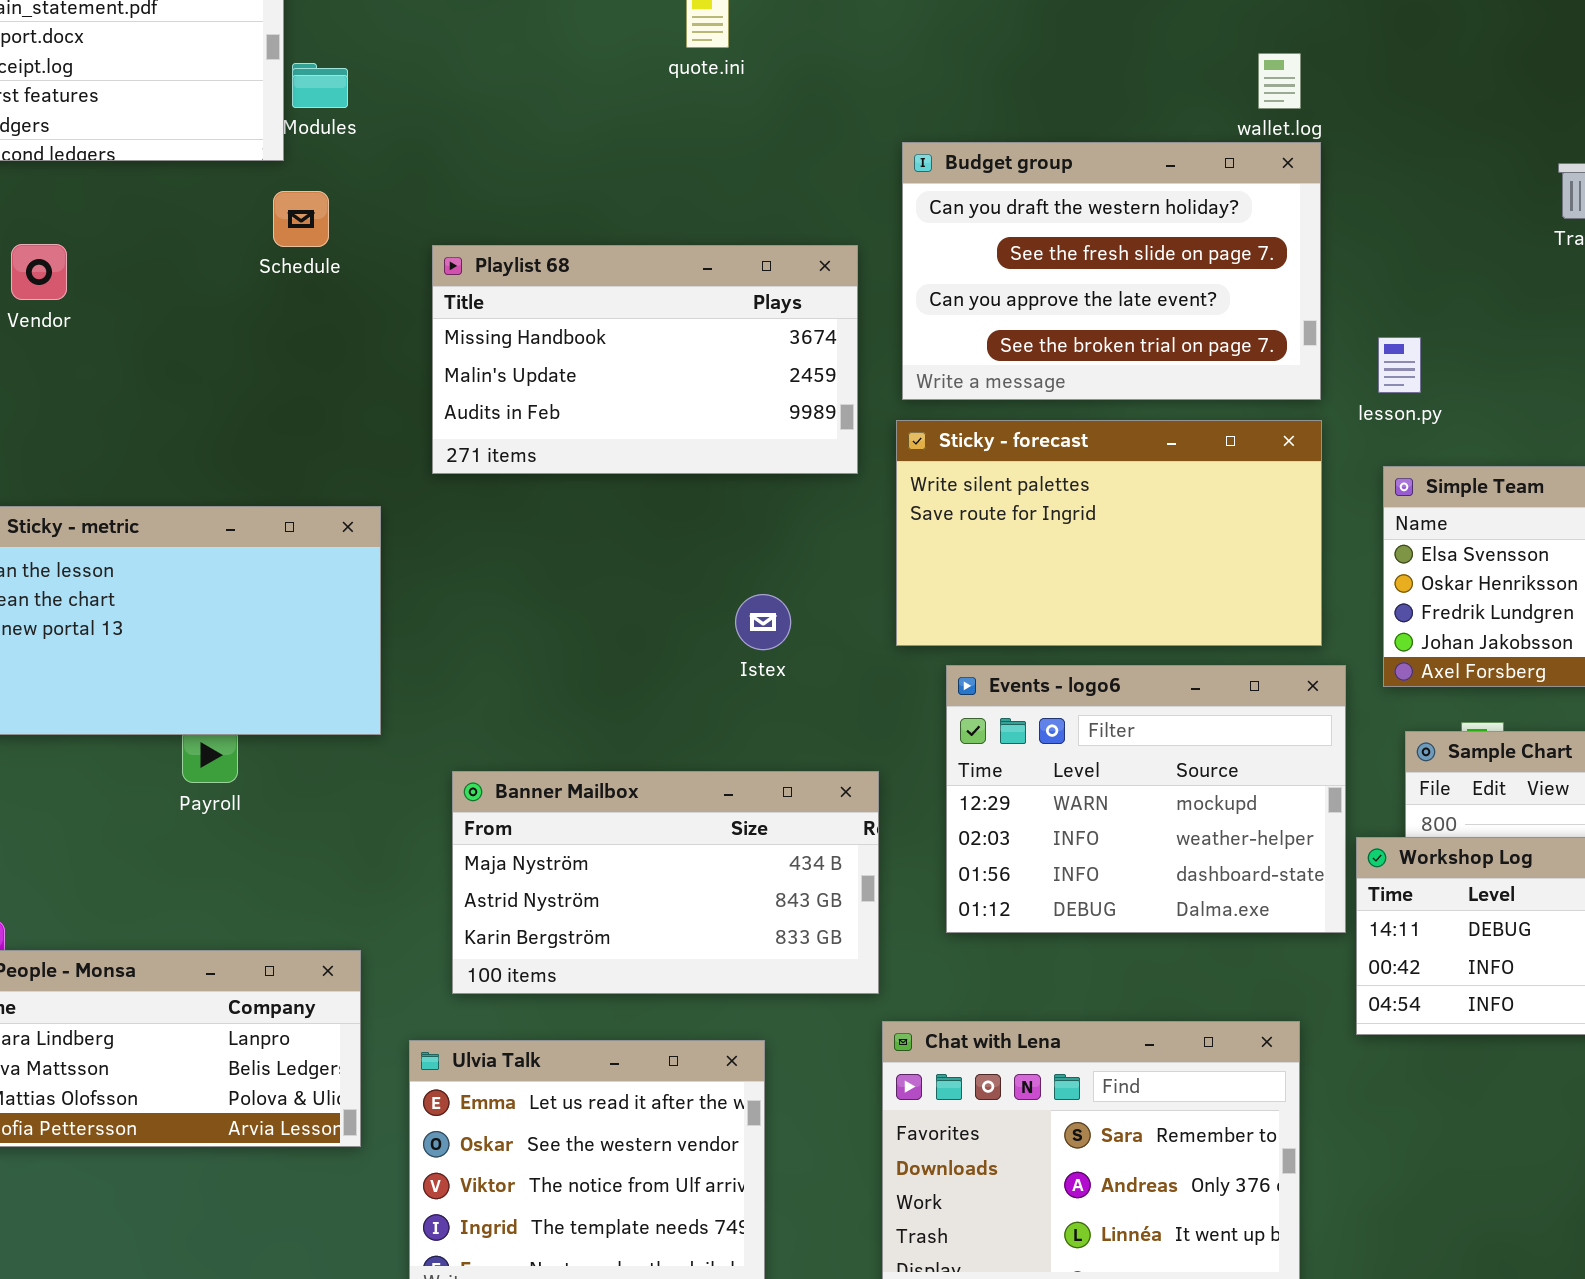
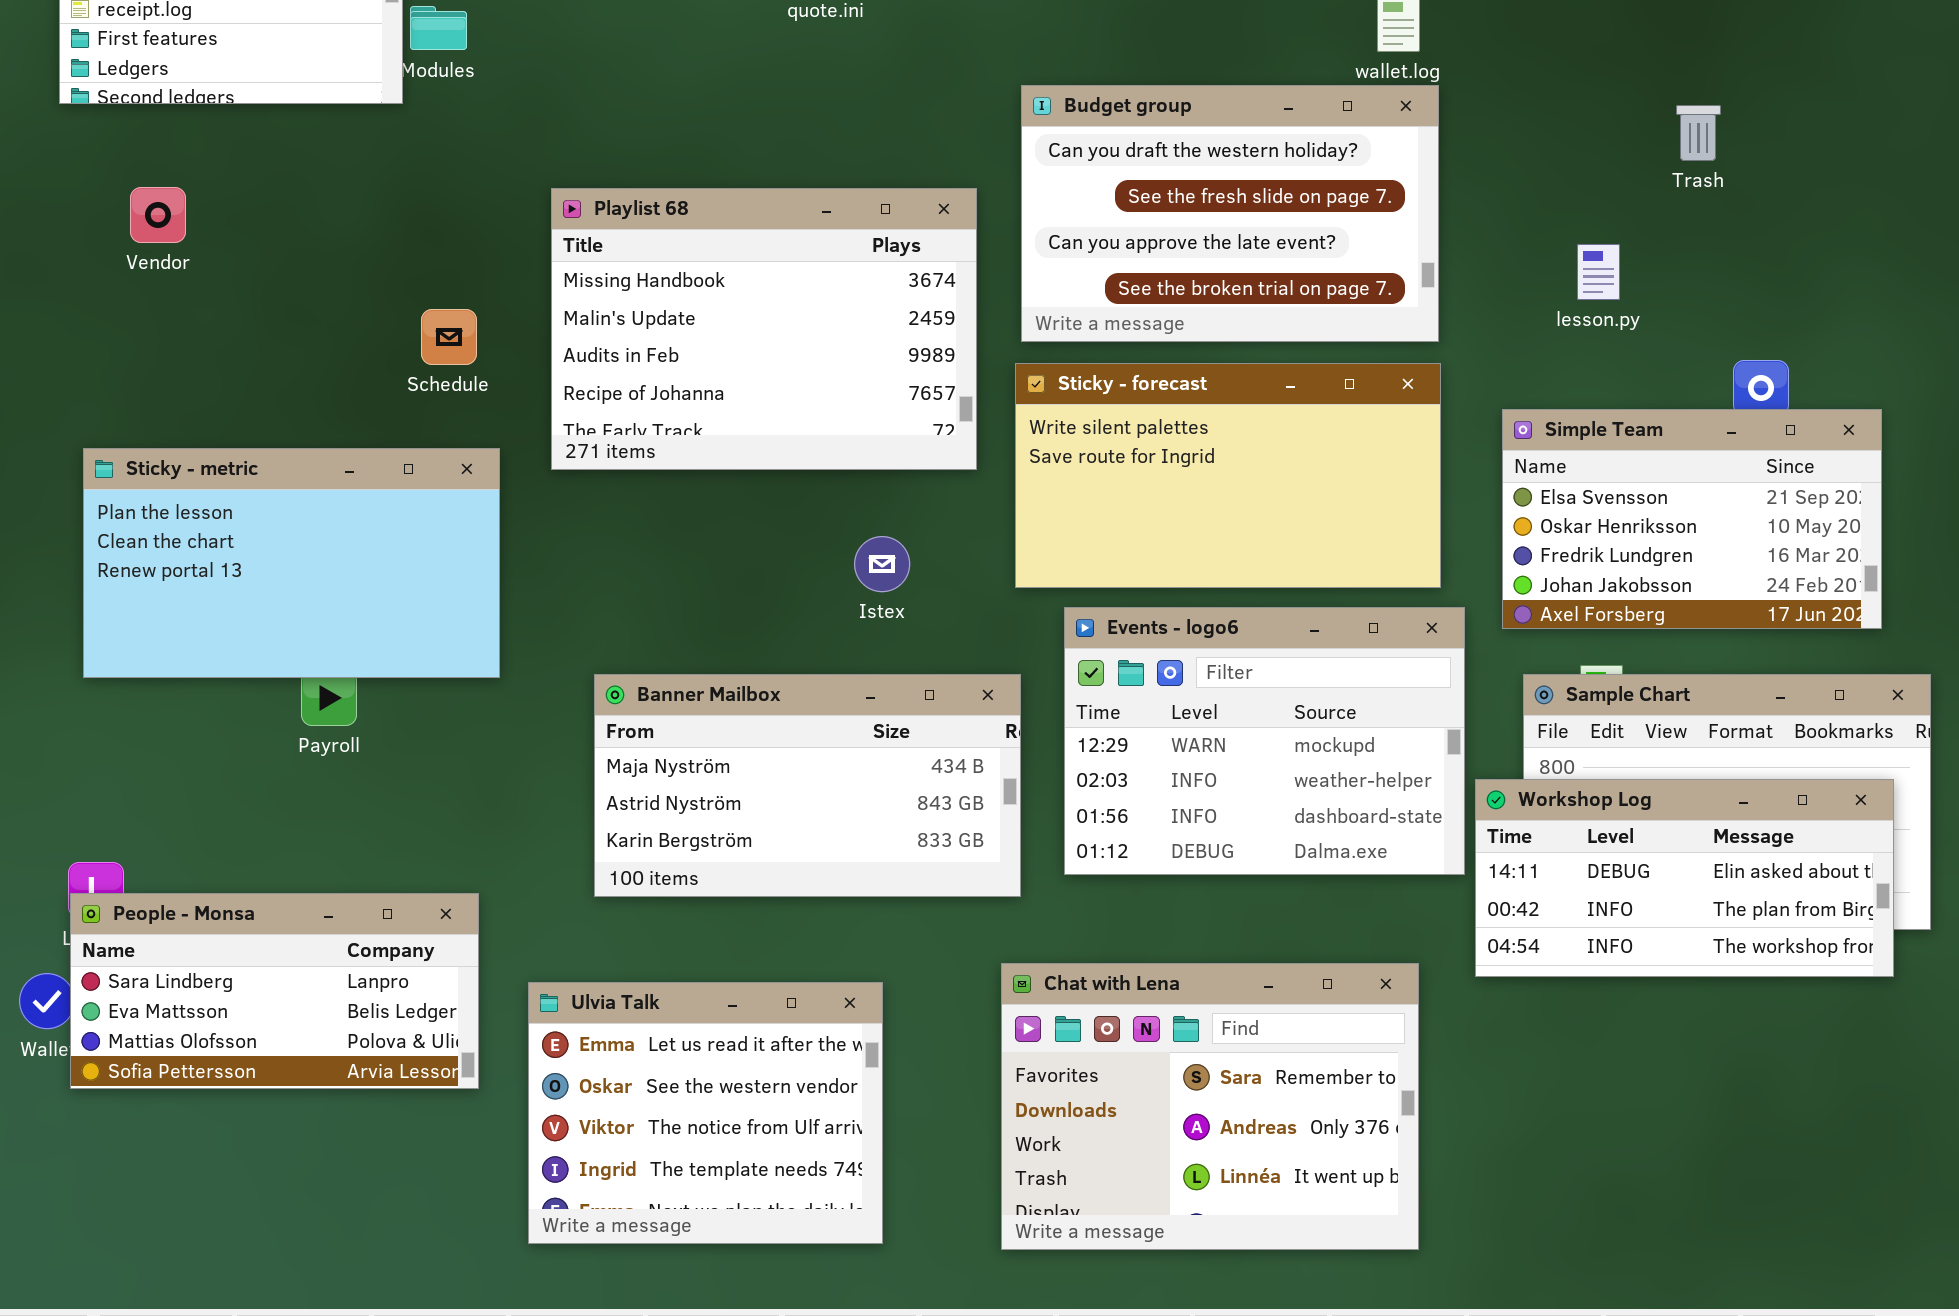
Schedule: [273,191,329,247] -> [421,309,477,365], moved
Playlist 68: [432,245,858,474] -> [551,188,977,470], resized
lesson.py: [1378,337,1421,393] -> [1577,244,1620,300], moved
Banner Mailbox: [452,771,879,994] -> [594,674,1021,897], moved

